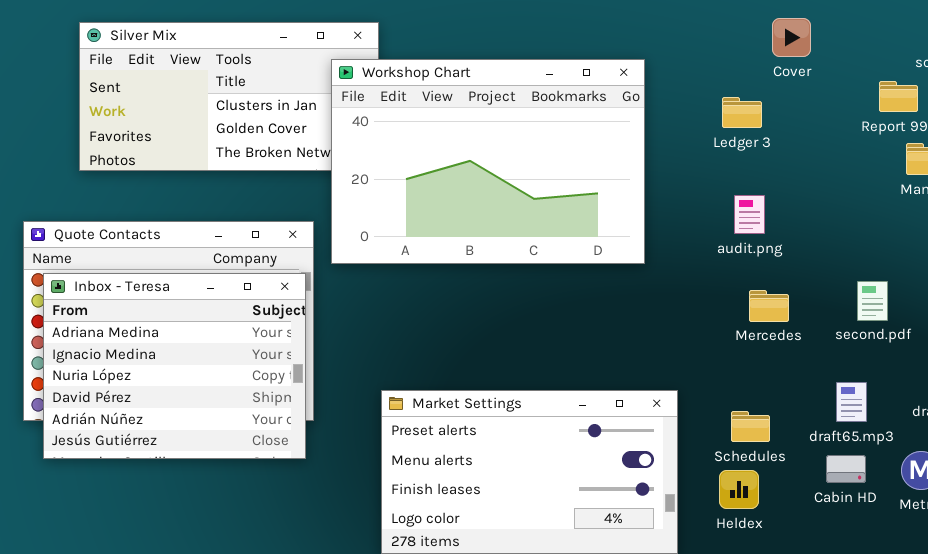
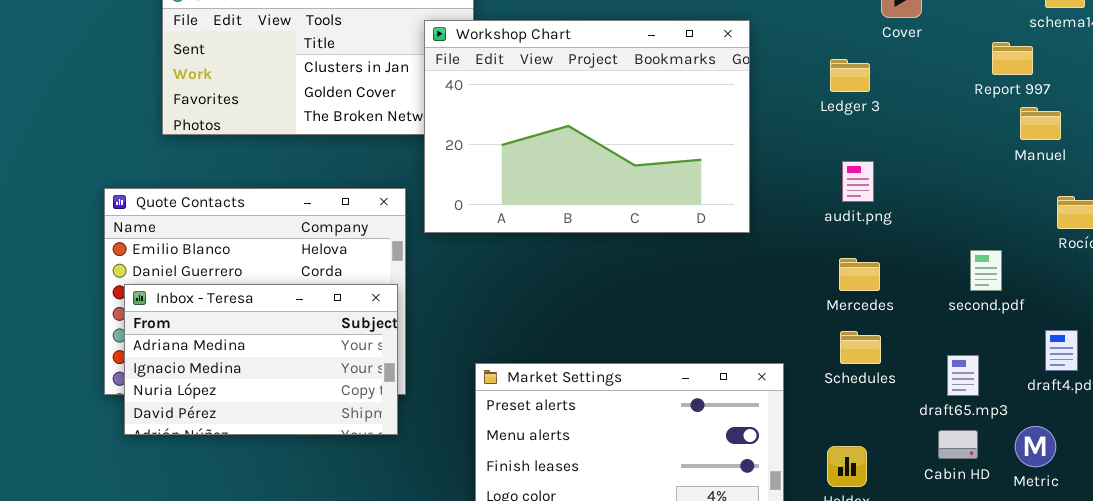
Inbox - Teresa: [43,273,306,459] -> [124,284,398,435], resized
Mercedes: [749,290,789,322] -> [839,258,880,291], moved
Schedules: [731,411,770,442] -> [840,331,881,364], moved

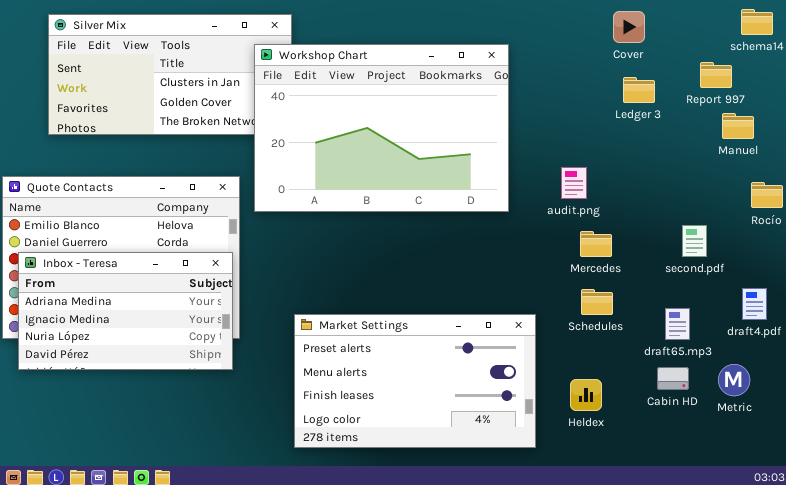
Ledger 3: [830,59,870,92] -> [623,77,655,103], moved
audit.png: [842,161,874,202] -> [561,167,587,199], moved

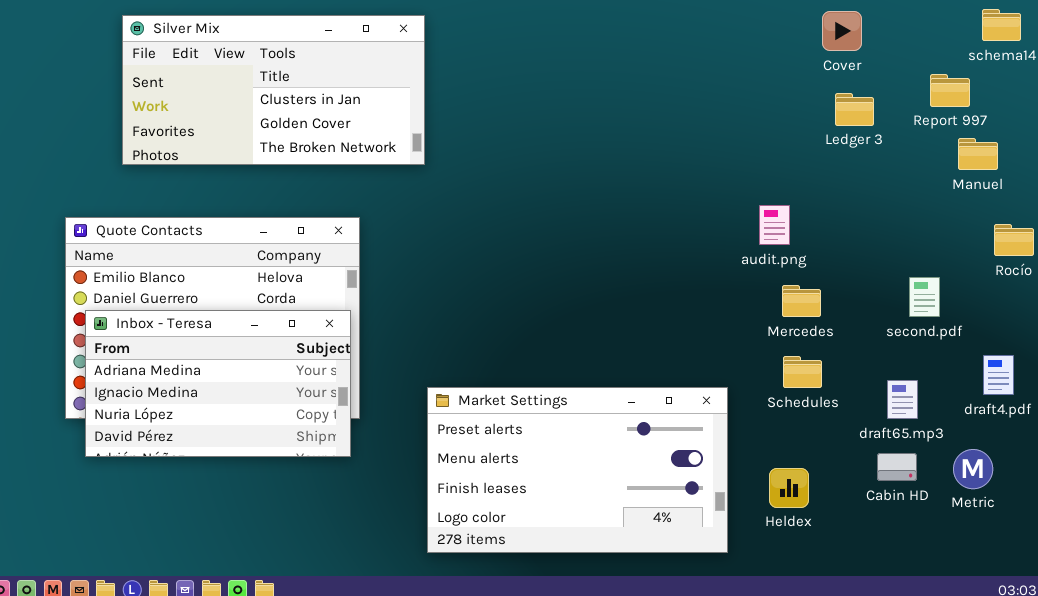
Workshop Chart: [254,44,509,212] -> none, closed

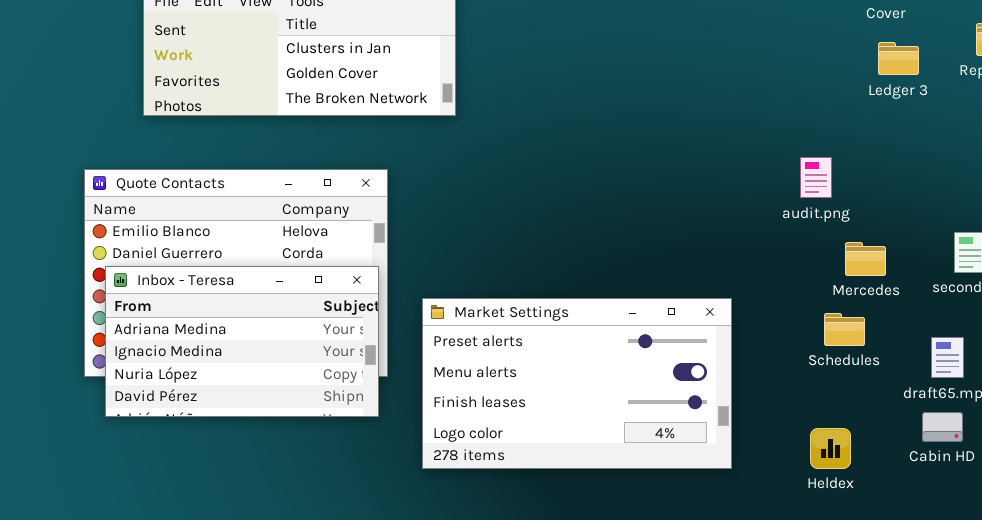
Mercedes: [782,285,821,317] -> [845,242,886,276], moved
Market Settings: [427,387,728,553] -> [422,298,732,469], moved

